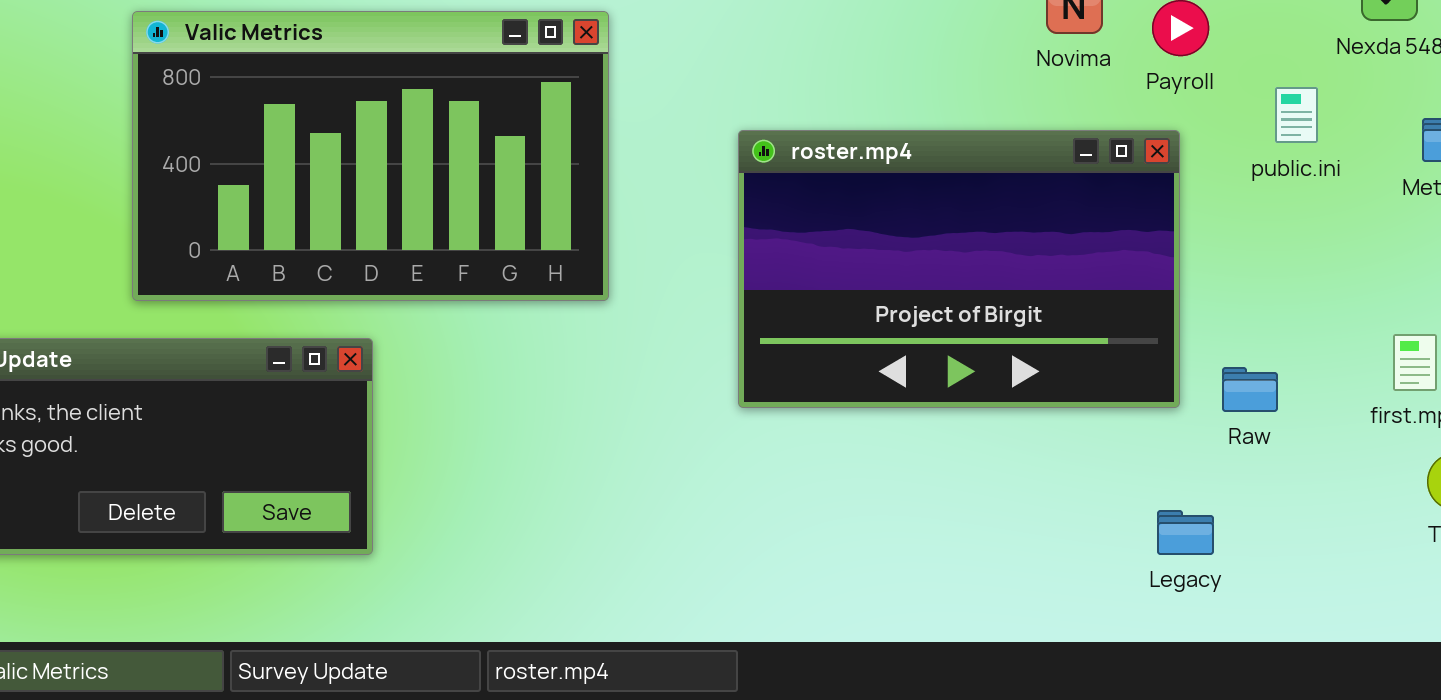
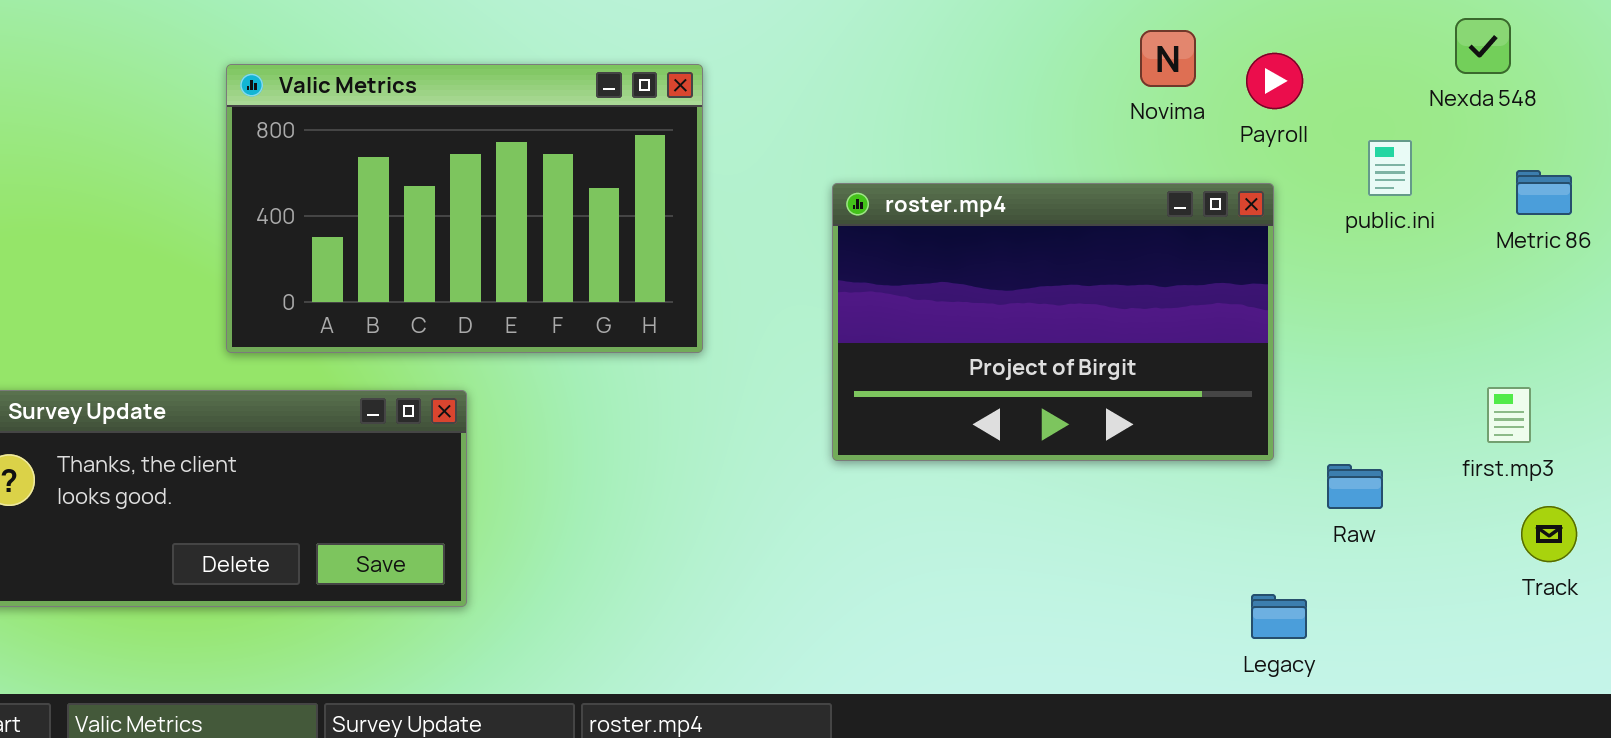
Raw: [1222,367,1278,412] -> [1327,464,1383,509], moved
Legacy: [1157,510,1214,555] -> [1251,594,1307,639], moved

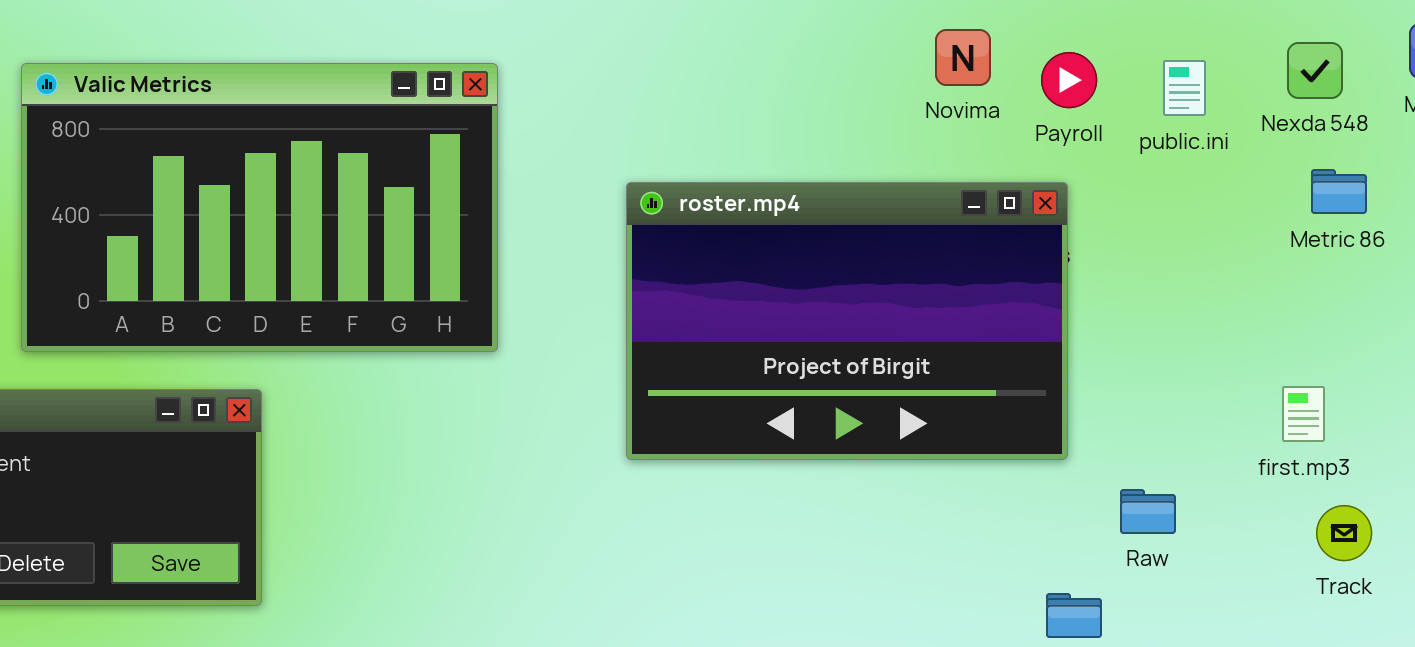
Nexda 548: [1455,18,1511,74] -> [1287,42,1343,99], moved
public.ini: [1368,140,1412,196] -> [1163,60,1206,116], moved
Raw: [1327,464,1383,509] -> [1120,489,1176,534], moved

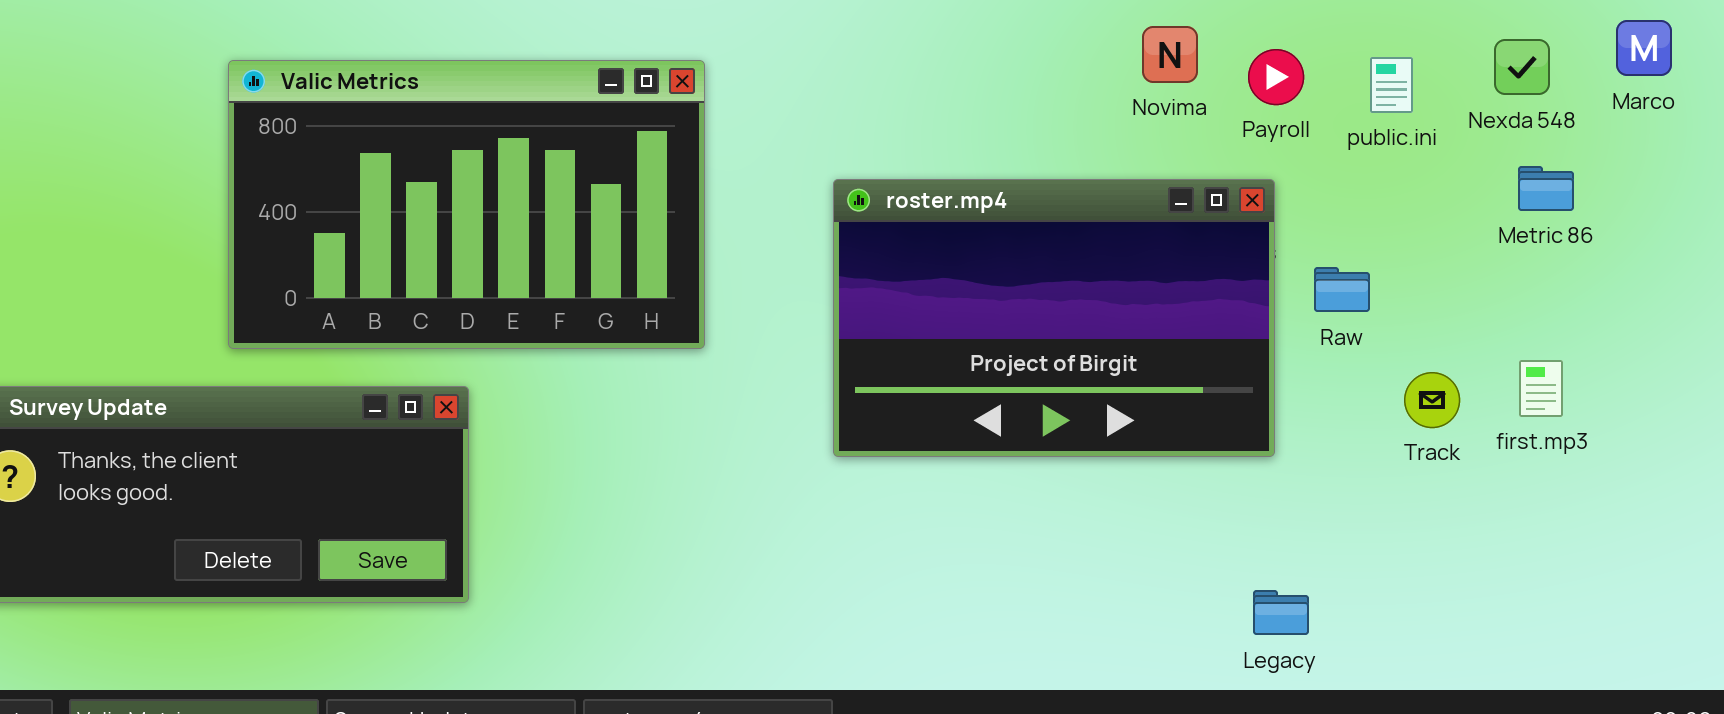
first.mp3: [1282,386,1325,442] -> [1519,360,1563,417], moved
Raw: [1120,489,1176,534] -> [1314,267,1370,312], moved
Track: [1316,505,1372,561] -> [1404,372,1460,428], moved

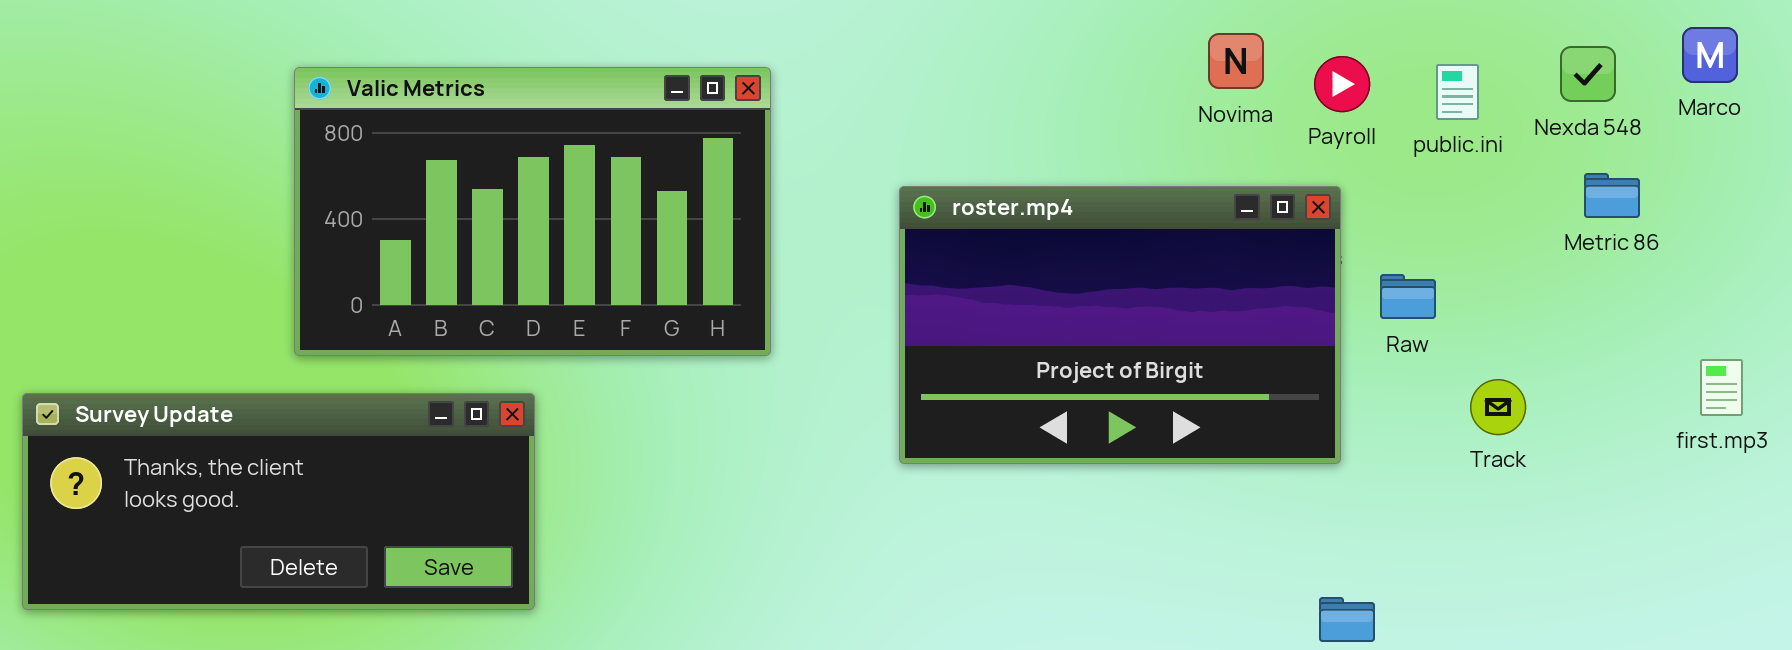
first.mp3: [1519,360,1563,417] -> [1700,359,1743,416], moved

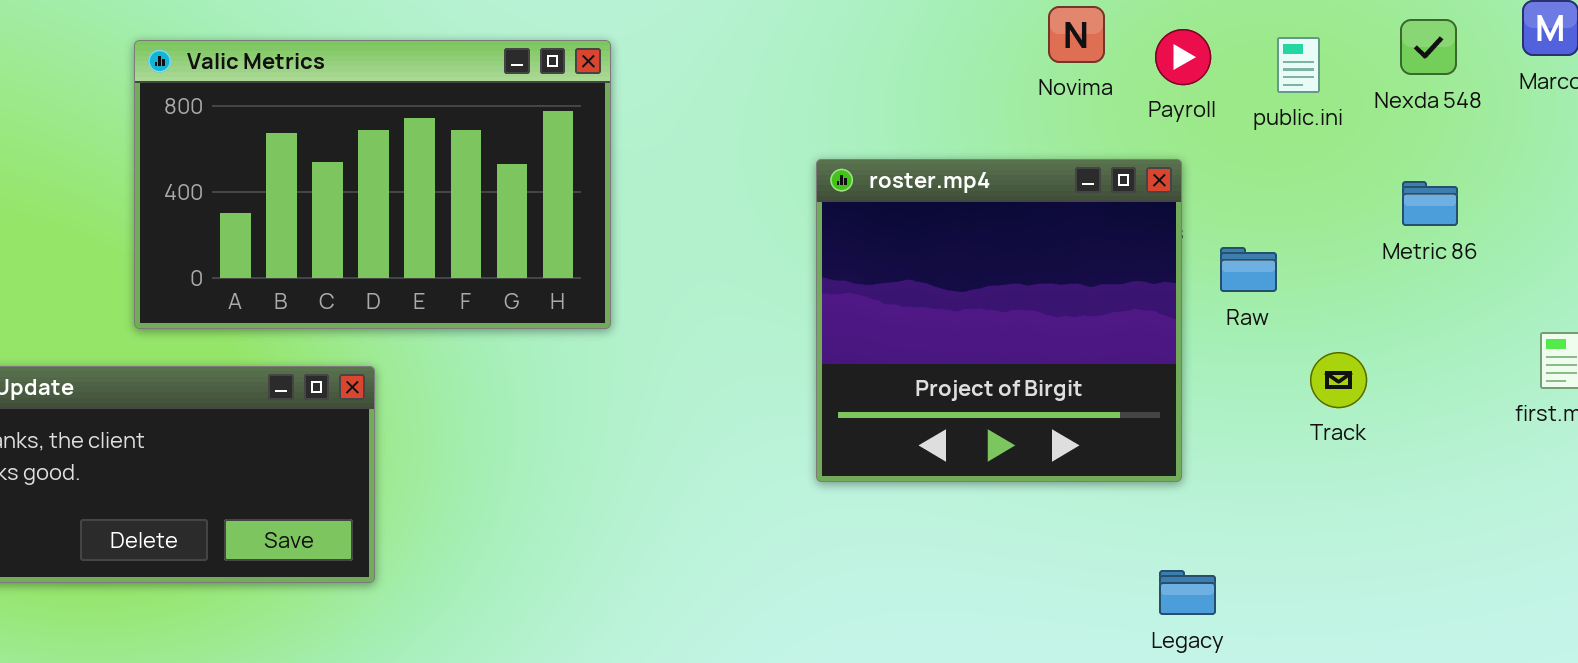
Metric 86: [1584,173,1640,218] -> [1402,181,1458,226], moved
roster.mp4: [899,186,1341,464] -> [816,159,1182,482], resized

